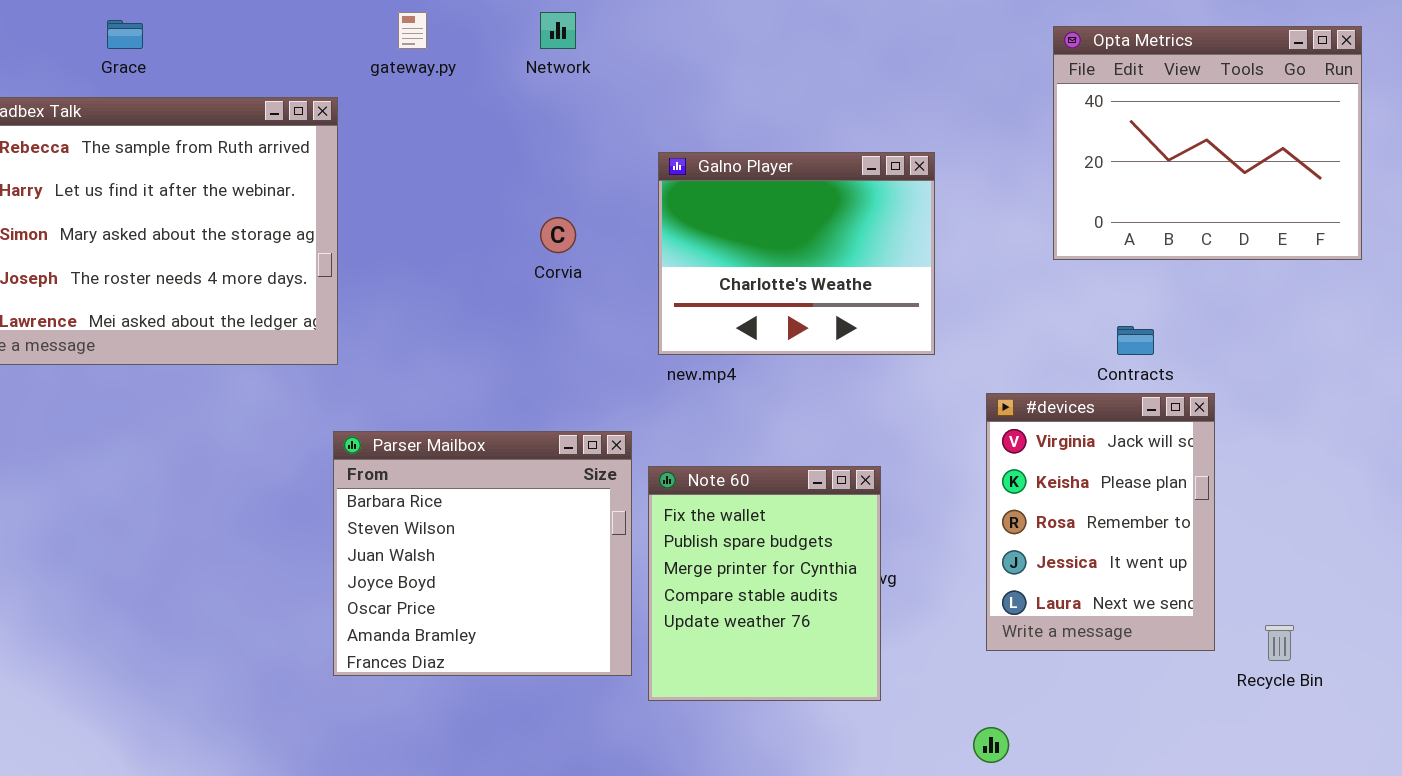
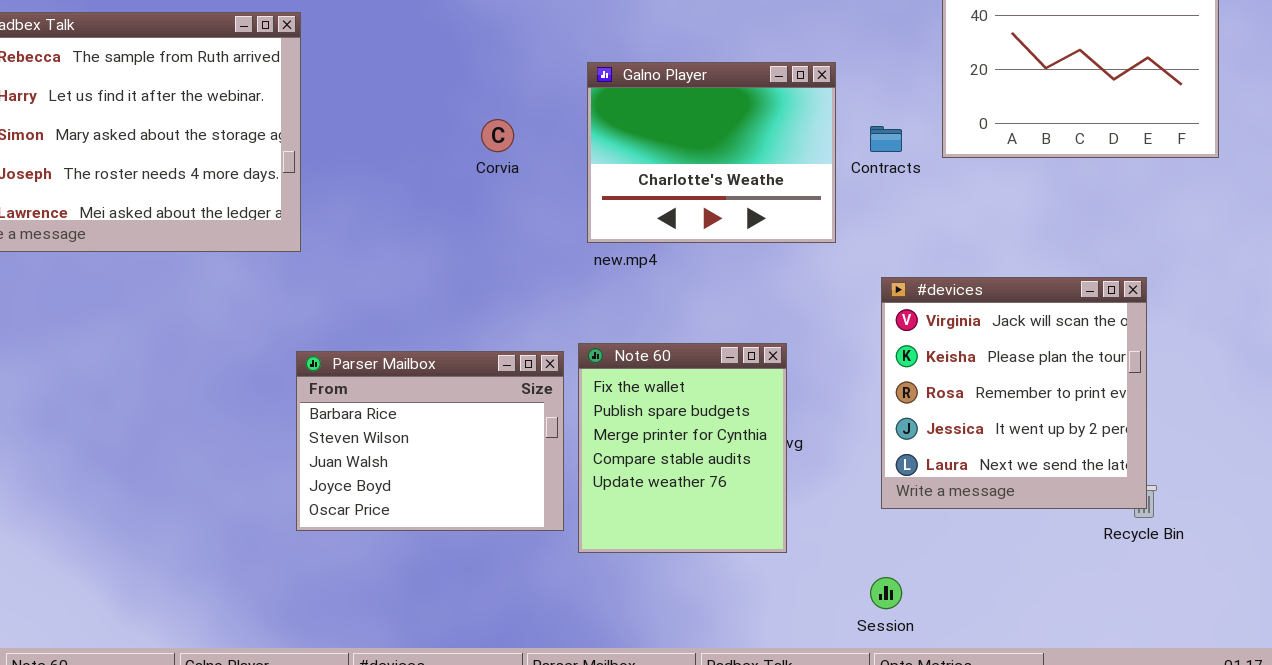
Contracts: [1117,326,1154,355] -> [870,126,902,152], moved
#devices: [986,393,1215,651] -> [881,277,1147,509], resized
Parser Mailbox: [333,431,632,676] -> [296,351,564,531], resized

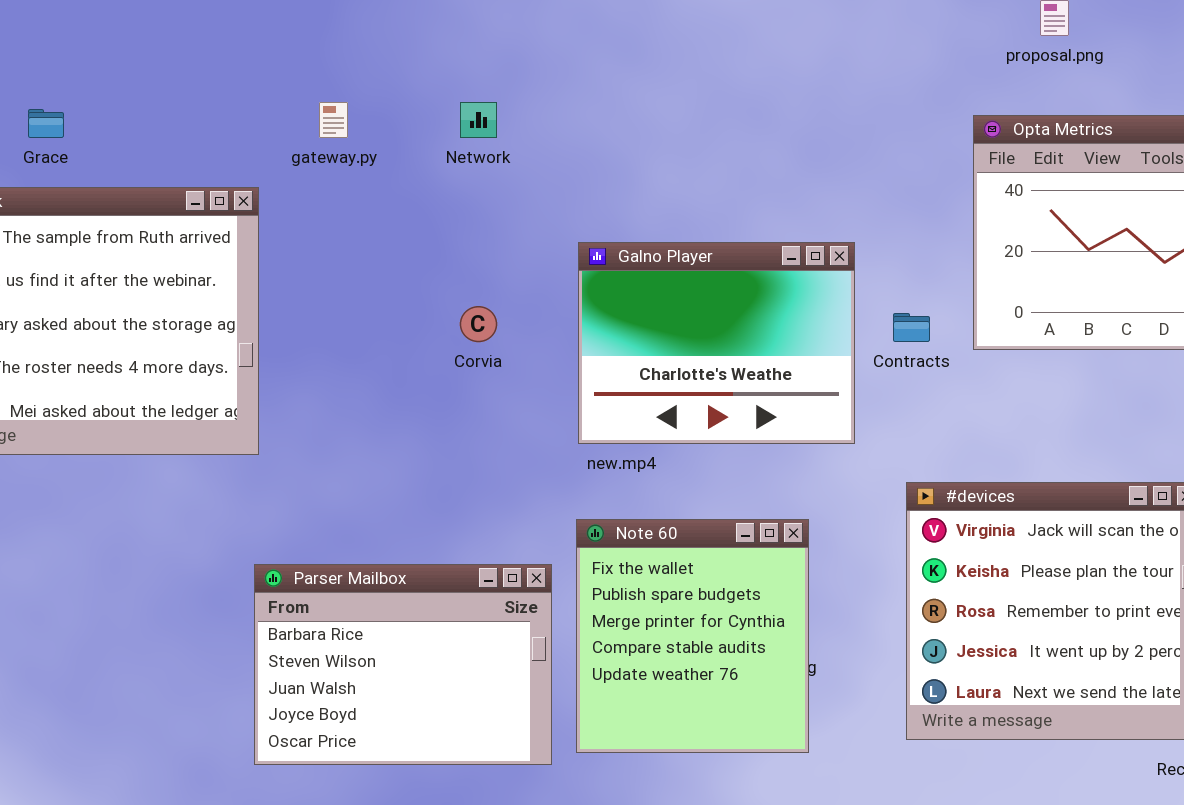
Note 60: [578,343,787,553] -> [576,519,809,753], moved

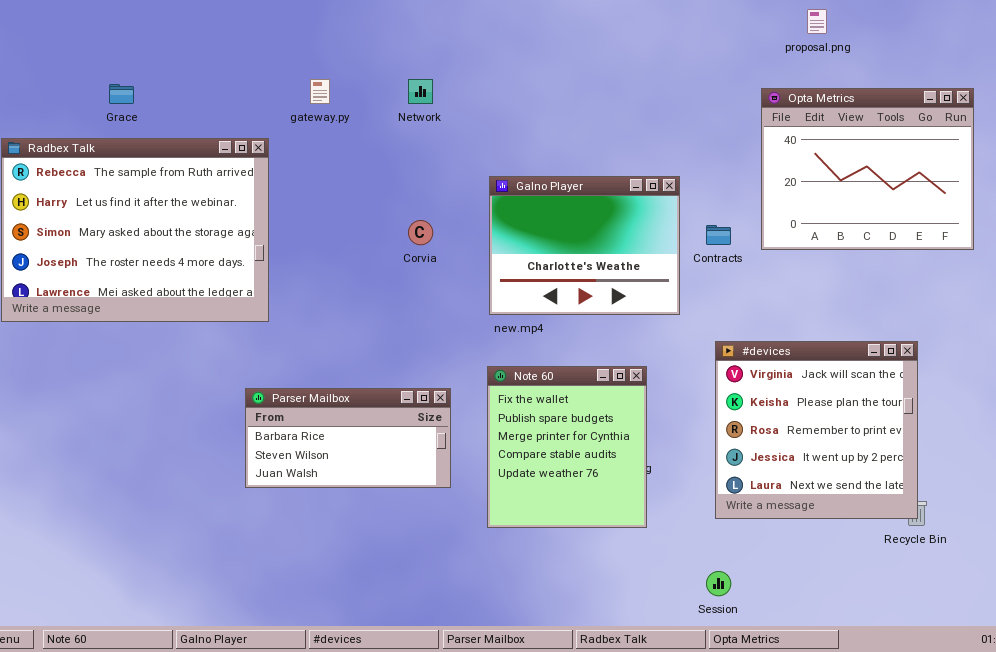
Parser Mailbox: [254,564,552,765] -> [245,388,451,488], moved, resized

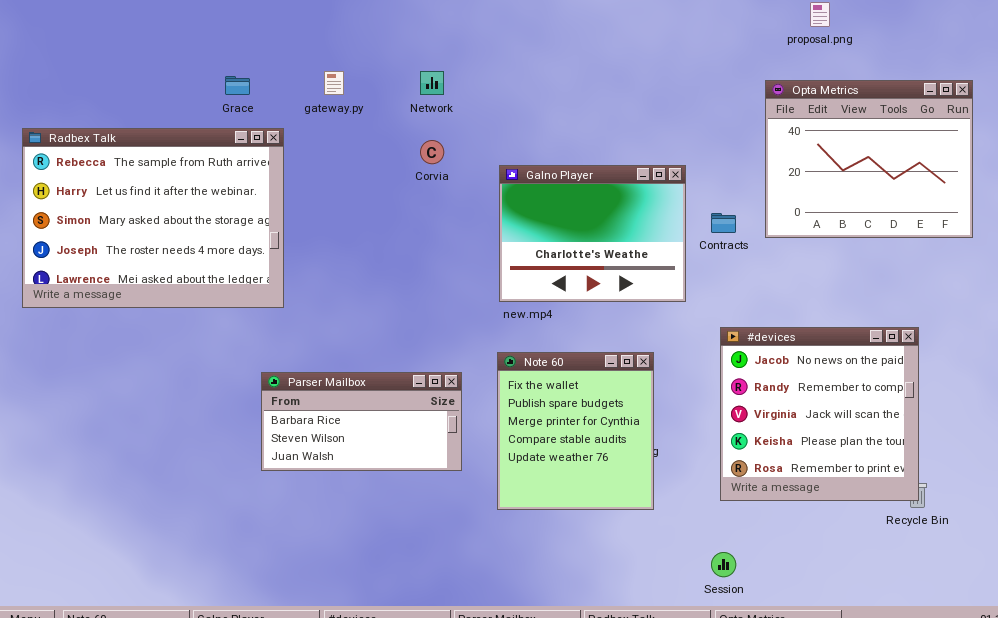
Grace: [109,84,134,104] -> [225,76,250,95], moved
Corvia: [408,220,433,245] -> [420,140,444,164], moved
#devices: [715,341,918,519] -> [720,327,919,501], scrolled up 2 rows

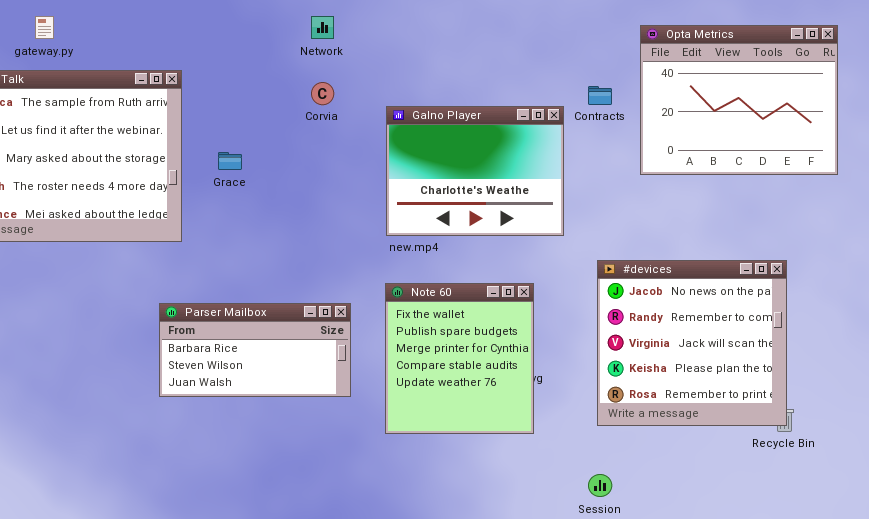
gateway.py: [324,71,344,95] -> [35,16,54,39], moved
Grace: [225,76,250,95] -> [218,152,242,170], moved
Contracts: [711,213,736,233] -> [588,86,612,105], moved

